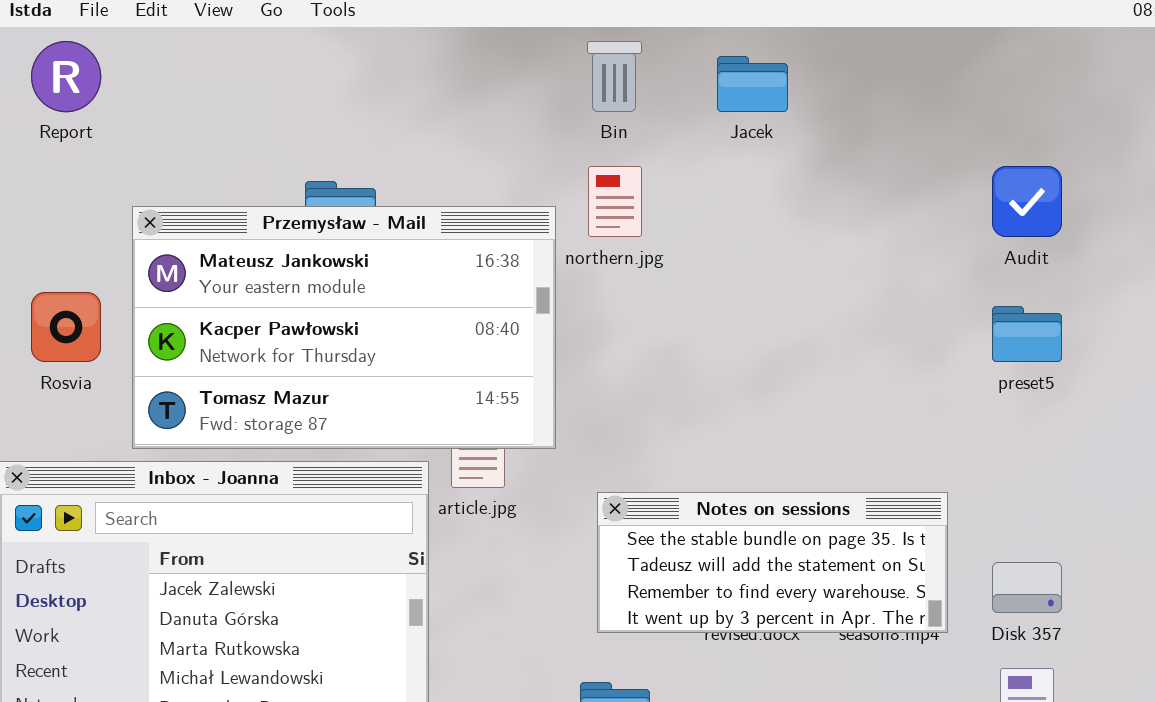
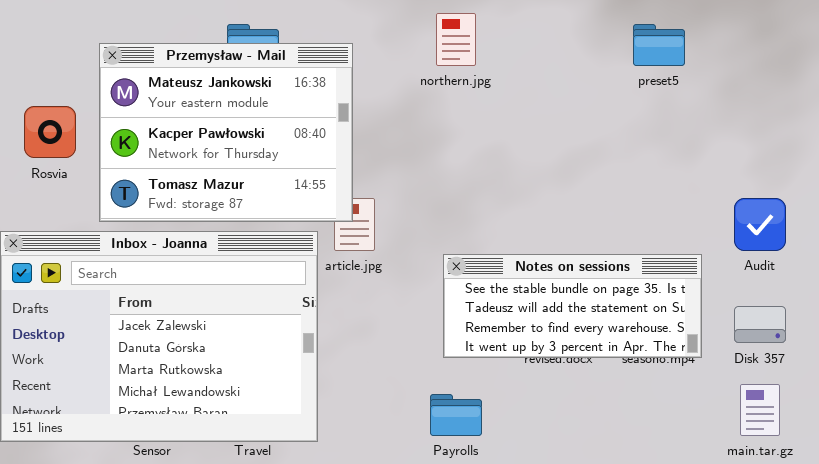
Audit: [992,166,1062,237] -> [734,198,786,251], moved
Przemysław - Mail: [132,206,556,449] -> [99,43,353,222], resized
preset5: [992,306,1062,362] -> [633,24,685,66], moved

